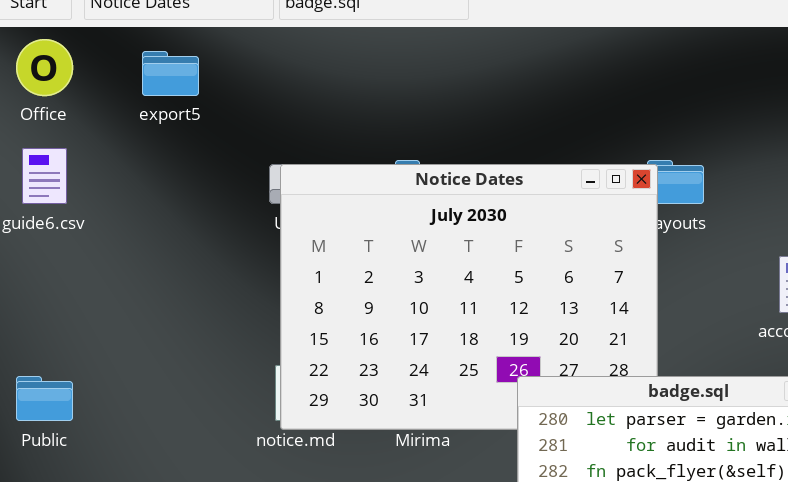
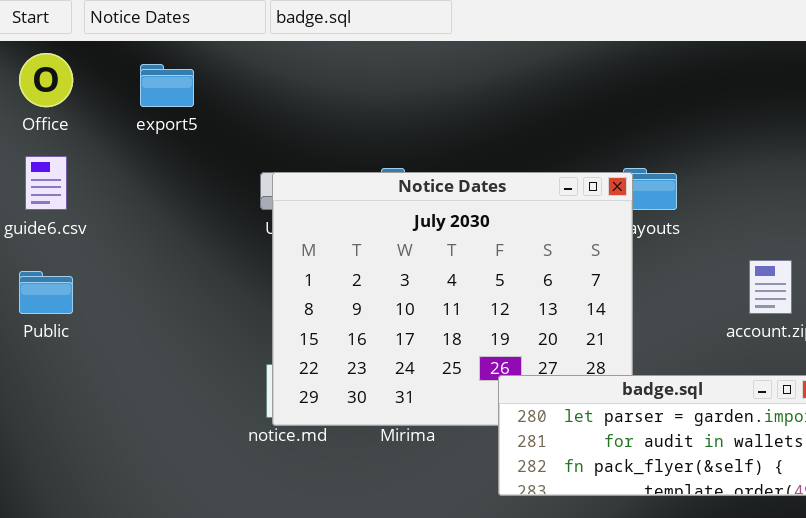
Public: [16,376,73,421] -> [19,271,73,314], moved

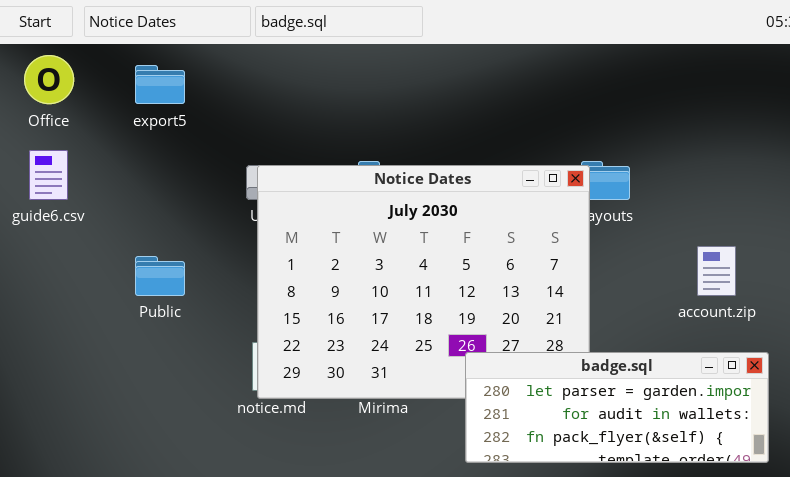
Public: [19,271,73,314] -> [135,256,185,296], moved

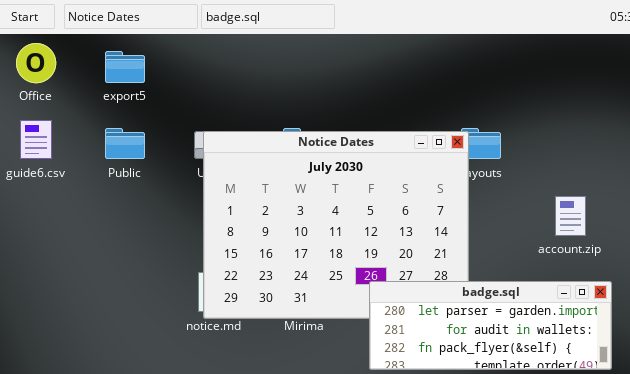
Public: [135,256,185,296] -> [105,128,145,159], moved

